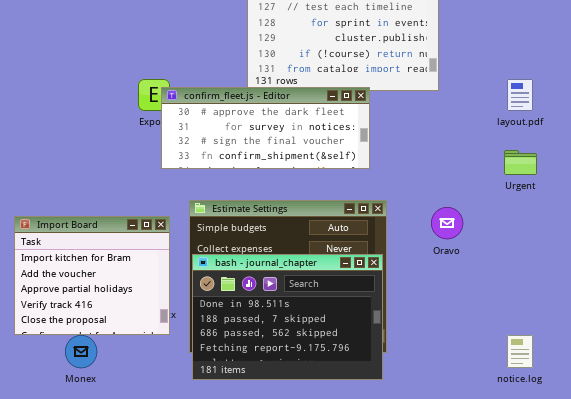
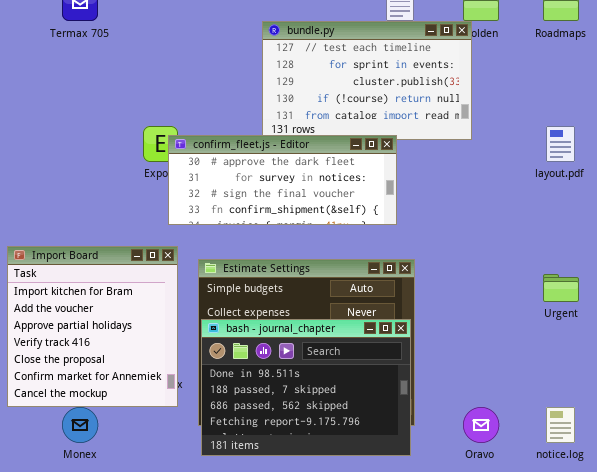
Urgent: [504,150,537,175] -> [543,274,579,302], moved
Oravo: [431,207,463,239] -> [463,407,499,443], moved
Import Board: [14,216,170,335] -> [7,246,178,407], resized

